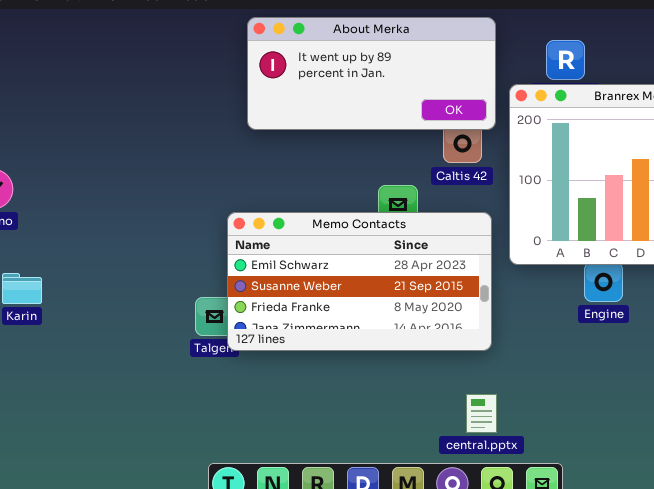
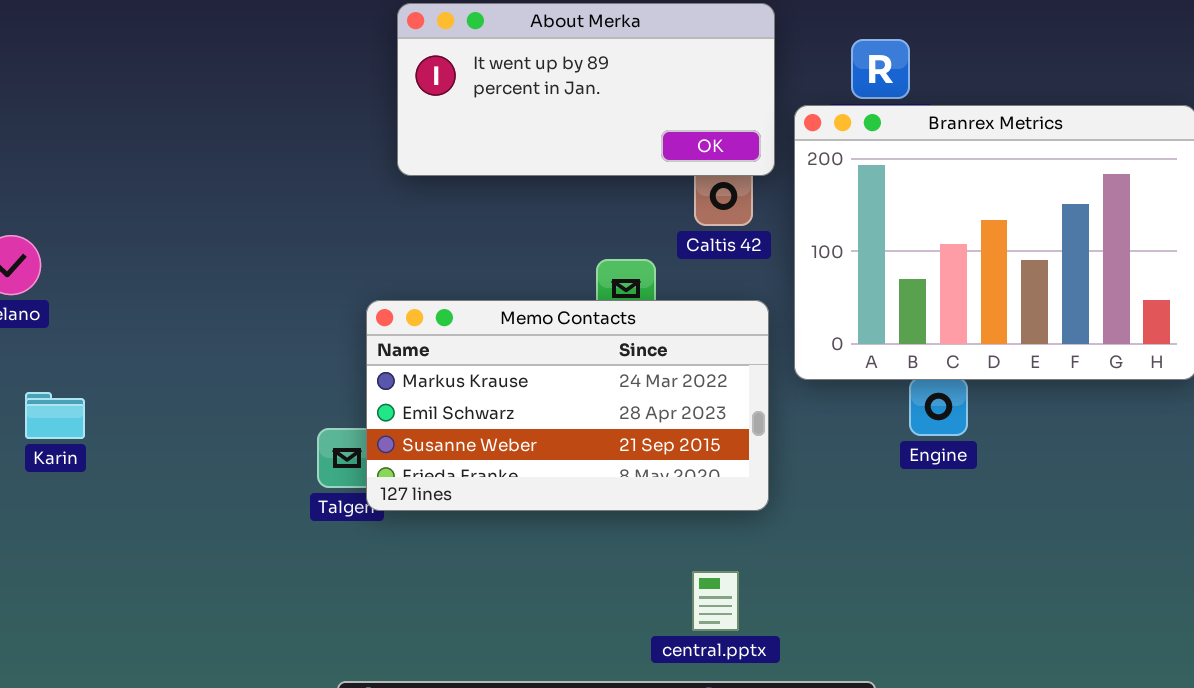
Memo Contacts: [227,212,492,351] -> [366,300,769,511], scrolled up 1 row
central.pptx: [466,394,497,433] -> [692,571,739,631], moved

